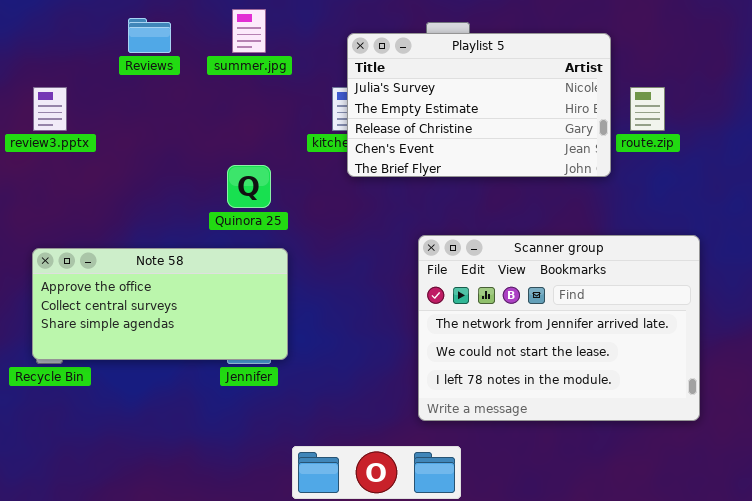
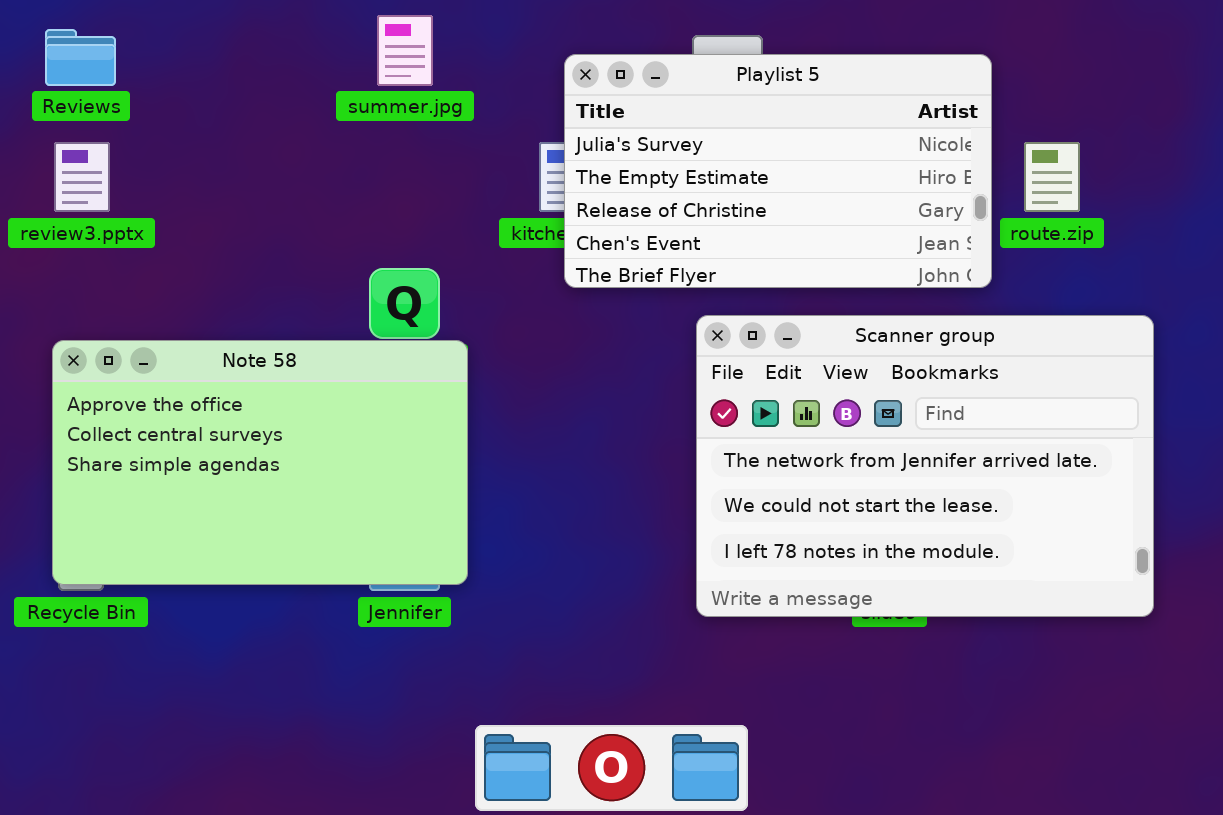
Reviews: [128,18,171,53] -> [45,29,116,86], moved
Scanner group: [418,235,700,421] -> [696,315,1154,617], moved
Note 58: [32,248,288,360] -> [52,340,468,585], resized

